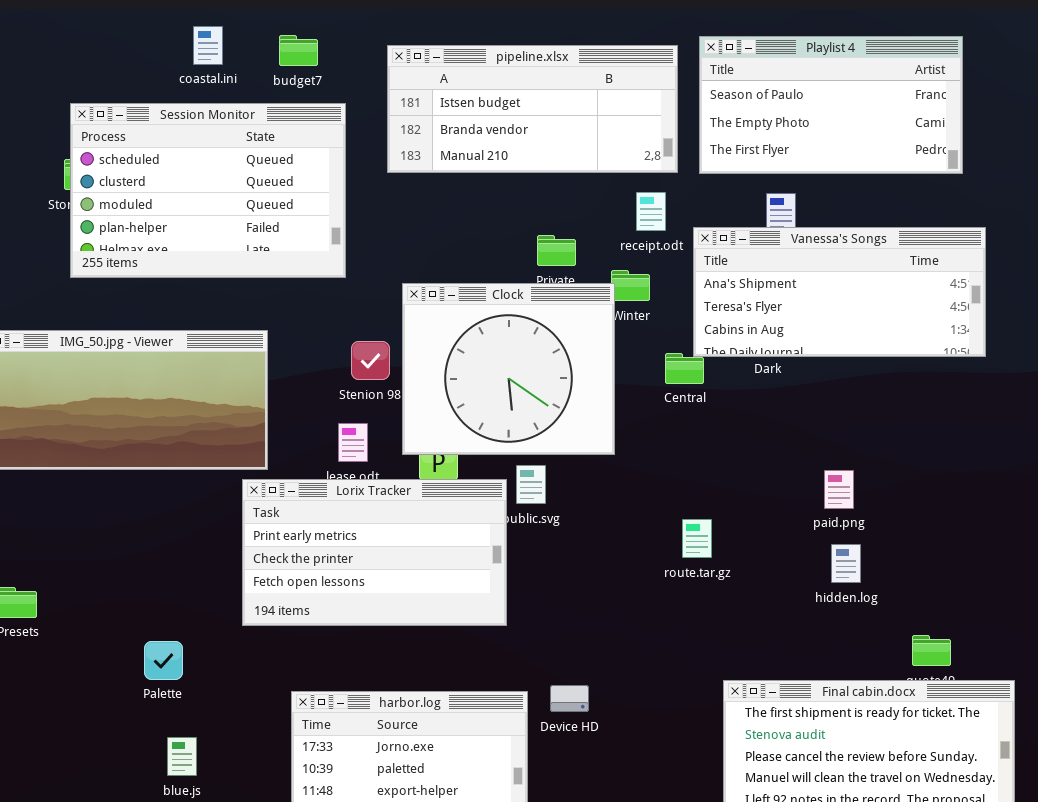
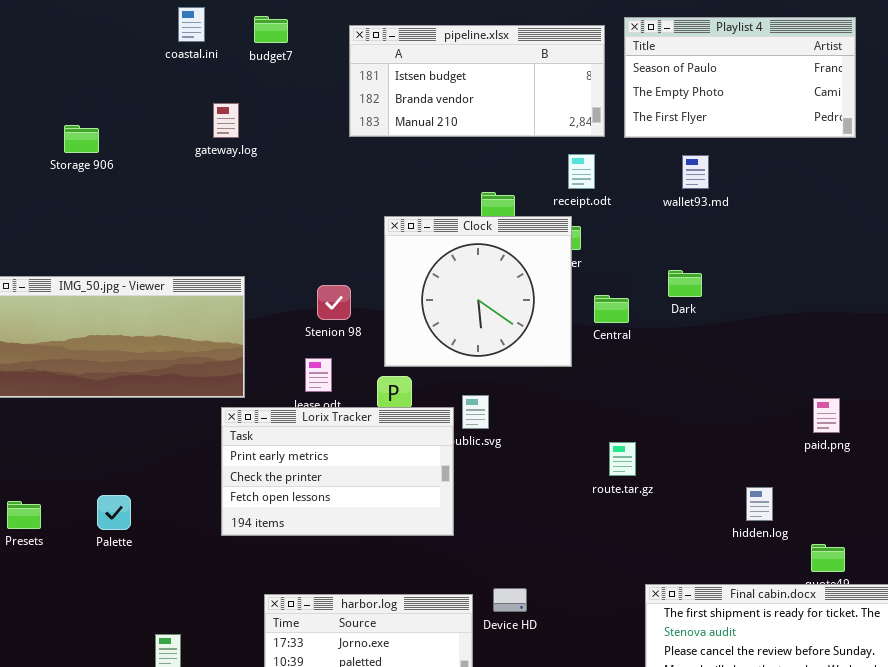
Session Monitor: [70,103,346,278] -> none, closed
Vanessa's Songs: [693,227,986,357] -> none, closed
Clock: [402,283,615,455] -> [384,216,572,367], moved
paid.png: [824,470,854,509] -> [813,398,840,433], moved
hidden.log: [831,544,861,583] -> [746,487,773,521], moved
Palette: [144,641,183,680] -> [97,495,131,530], moved

